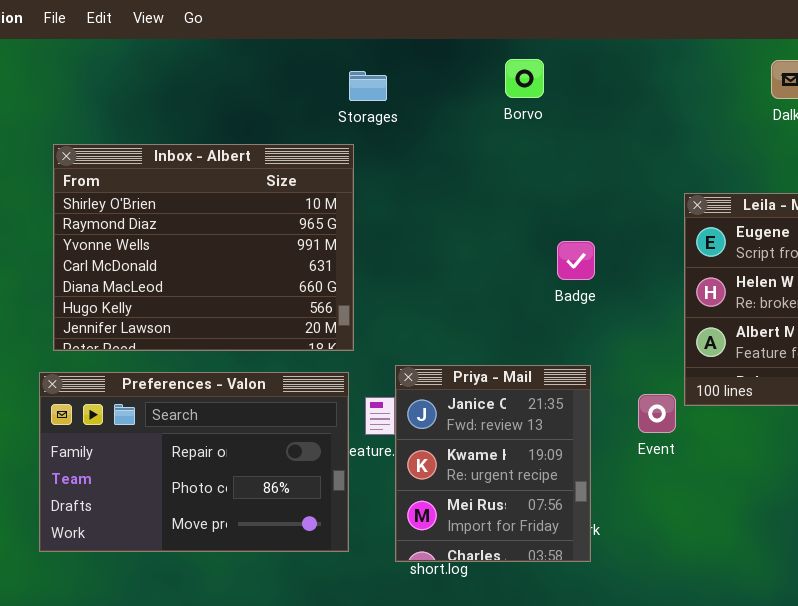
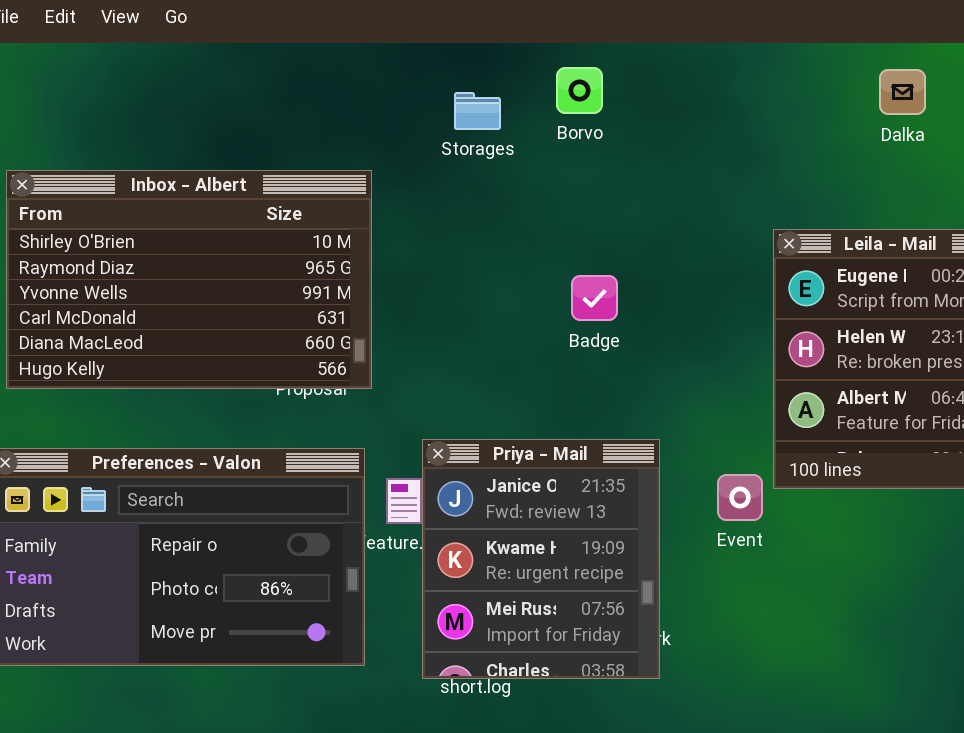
Storages: [349,71,387,101] -> [454,92,501,130], moved
Inbox - Albert: [53,144,354,351] -> [6,170,372,389], resized
Badge: [557,241,595,280] -> [571,275,618,321], moved

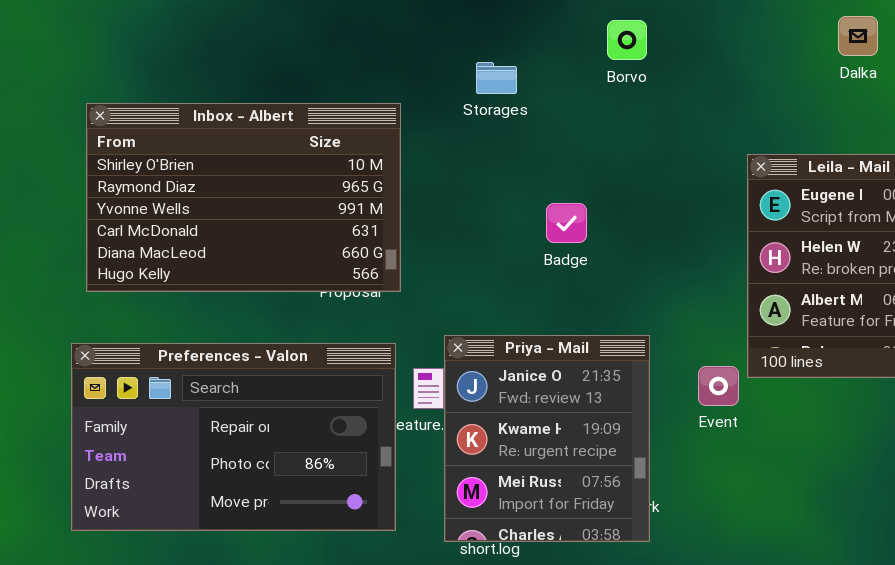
Borvo: [556,67,603,114] -> [607,20,647,60], moved
Storages: [454,92,501,130] -> [476,62,517,94], moved
Badge: [571,275,618,321] -> [546,203,587,243], moved

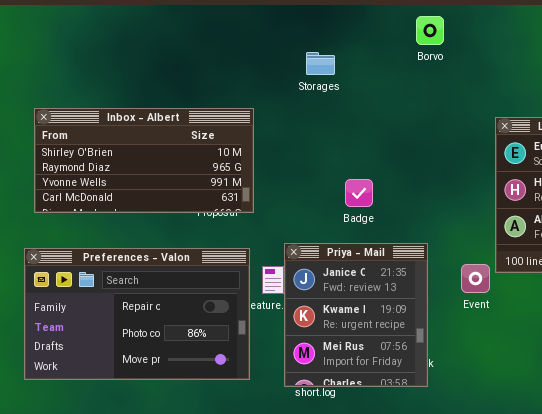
Borvo: [607,20,647,60] -> [416,16,444,45], moved
Inbox - Albert: [86,103,401,292] -> [34,108,254,213], resized
Badge: [546,203,587,243] -> [345,179,373,207], moved

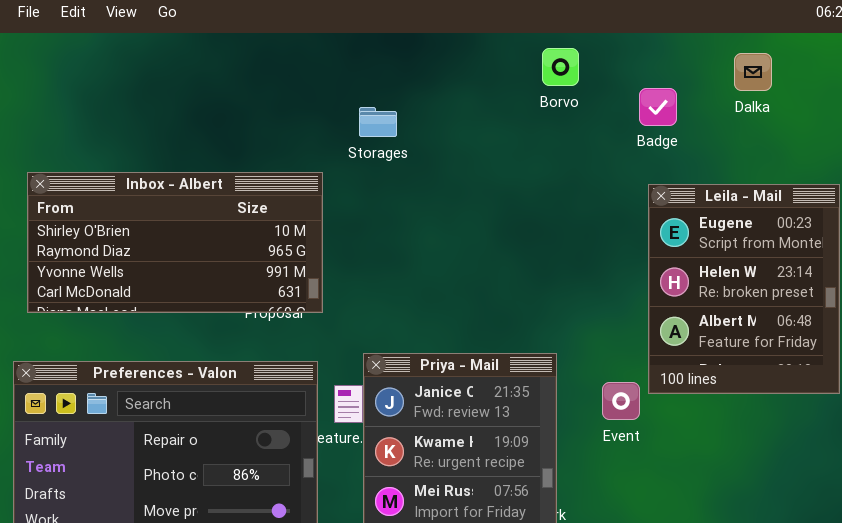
Storages: [306,52,335,75] -> [359,107,397,137], moved
Badge: [345,179,373,207] -> [639,88,677,126], moved

